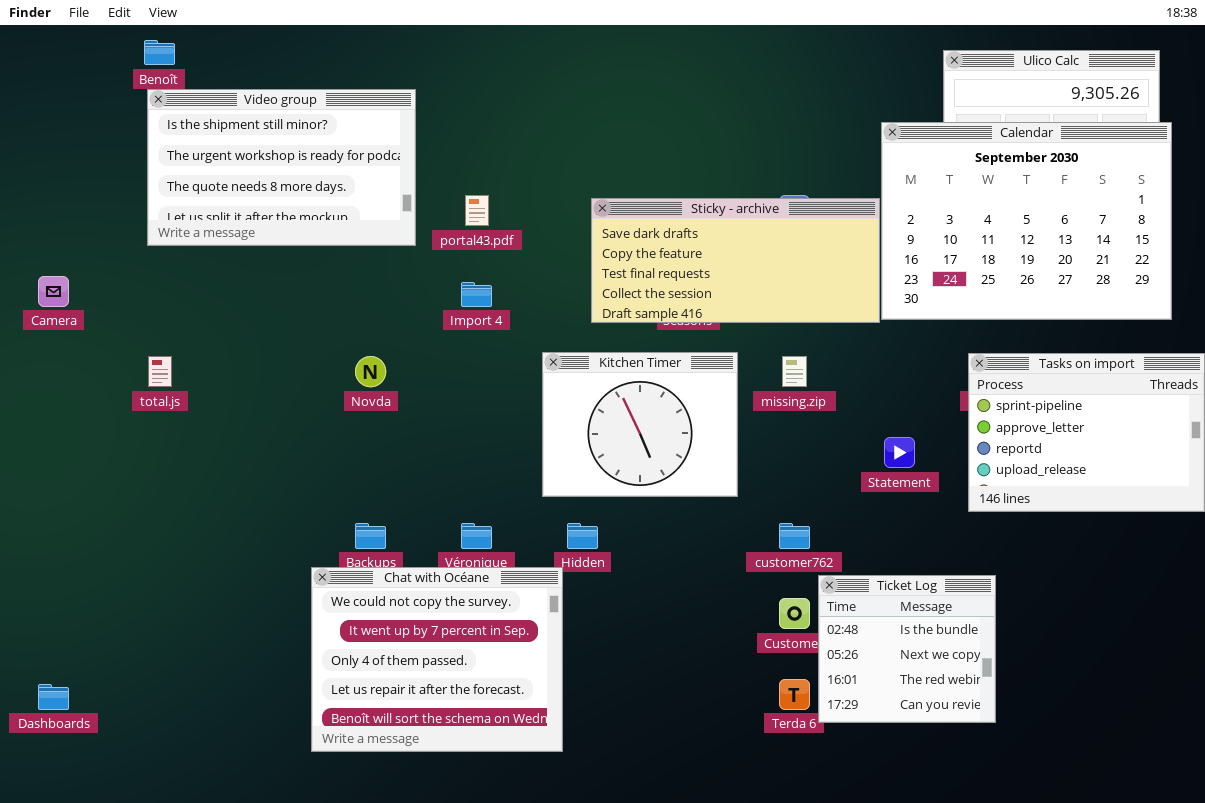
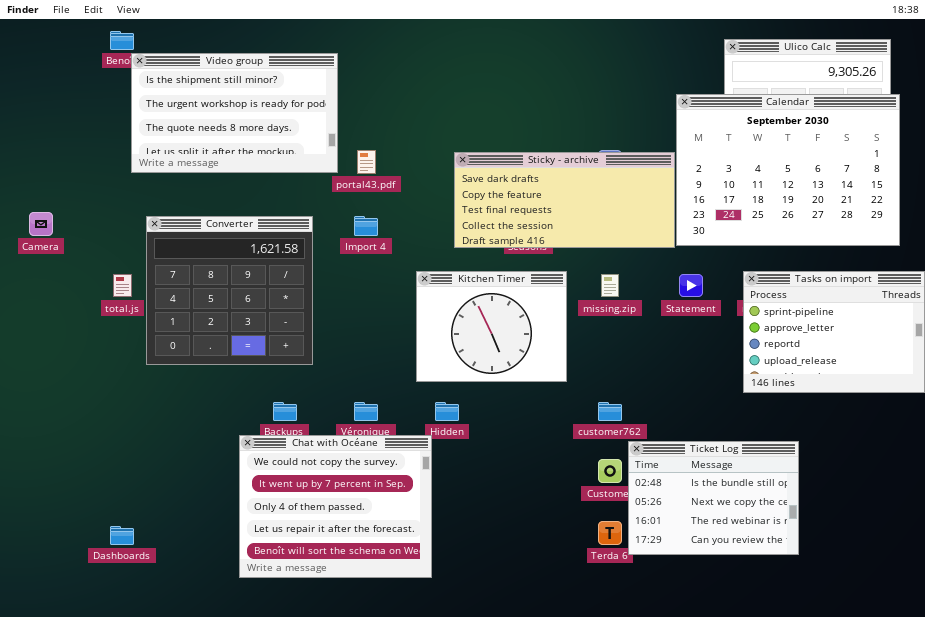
Video group: [147,89,416,246] -> [131,53,338,173], moved
Converter: none -> [146,216,313,365], opened
Statement: [884,437,915,468] -> [679,274,703,297], moved
Ticket Log: [818,575,996,723] -> [628,441,799,555], resized
Dashboards: [38,684,69,710] -> [110,526,134,545], moved

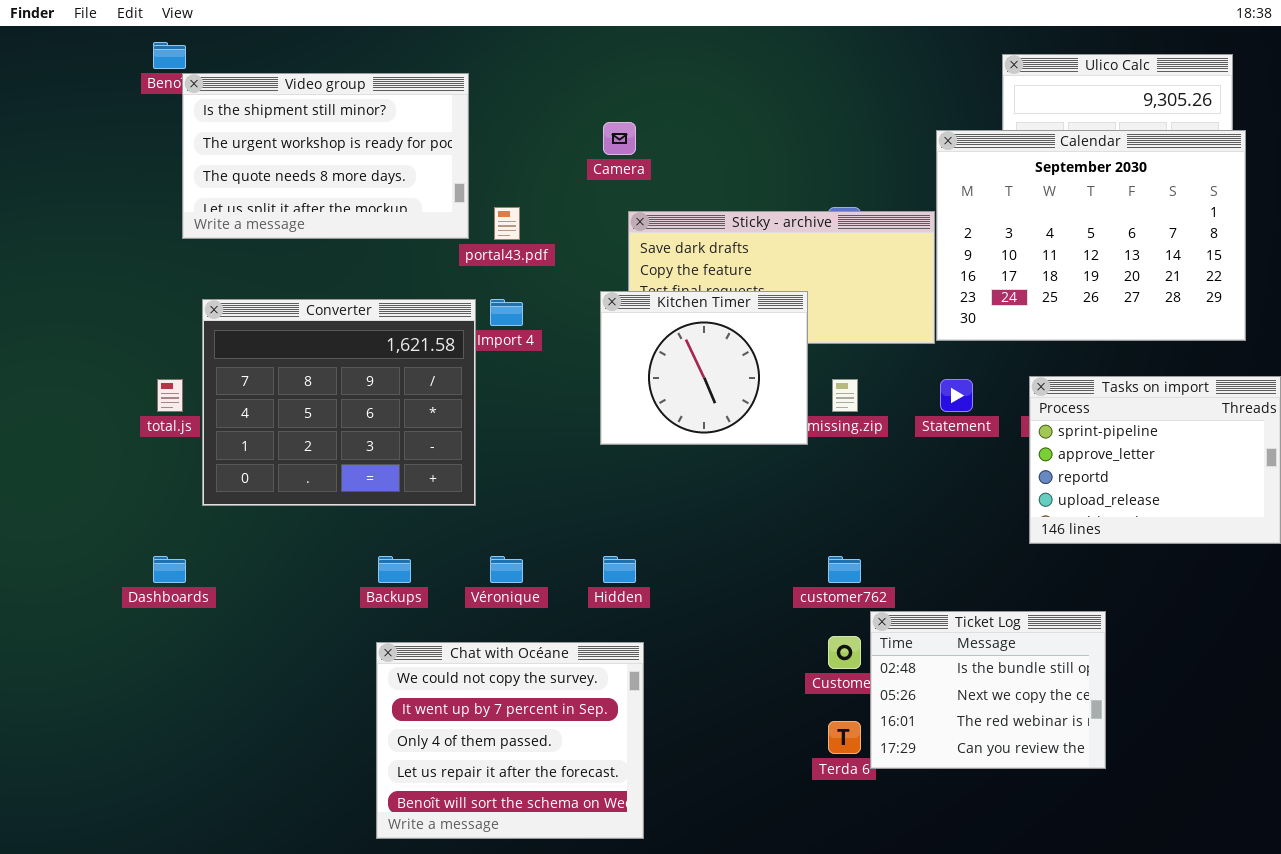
Camera: [29,212,53,236] -> [603,122,636,155], moved
Converter: [146,216,313,365] -> [202,299,476,506], resized
Kitchen Timer: [416,271,567,382] -> [600,291,808,445], moved
Chat with Océane: [239,435,432,578] -> [376,642,644,839], moved
Dashboards: [110,526,134,545] -> [153,556,186,583], moved

